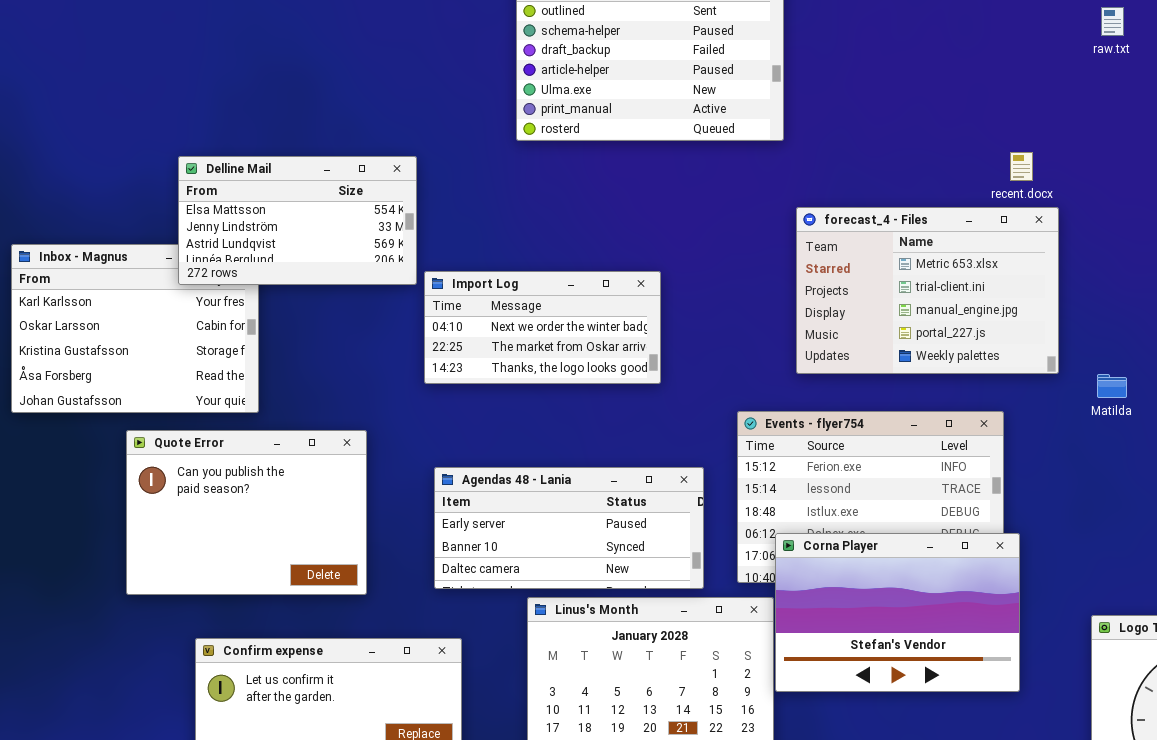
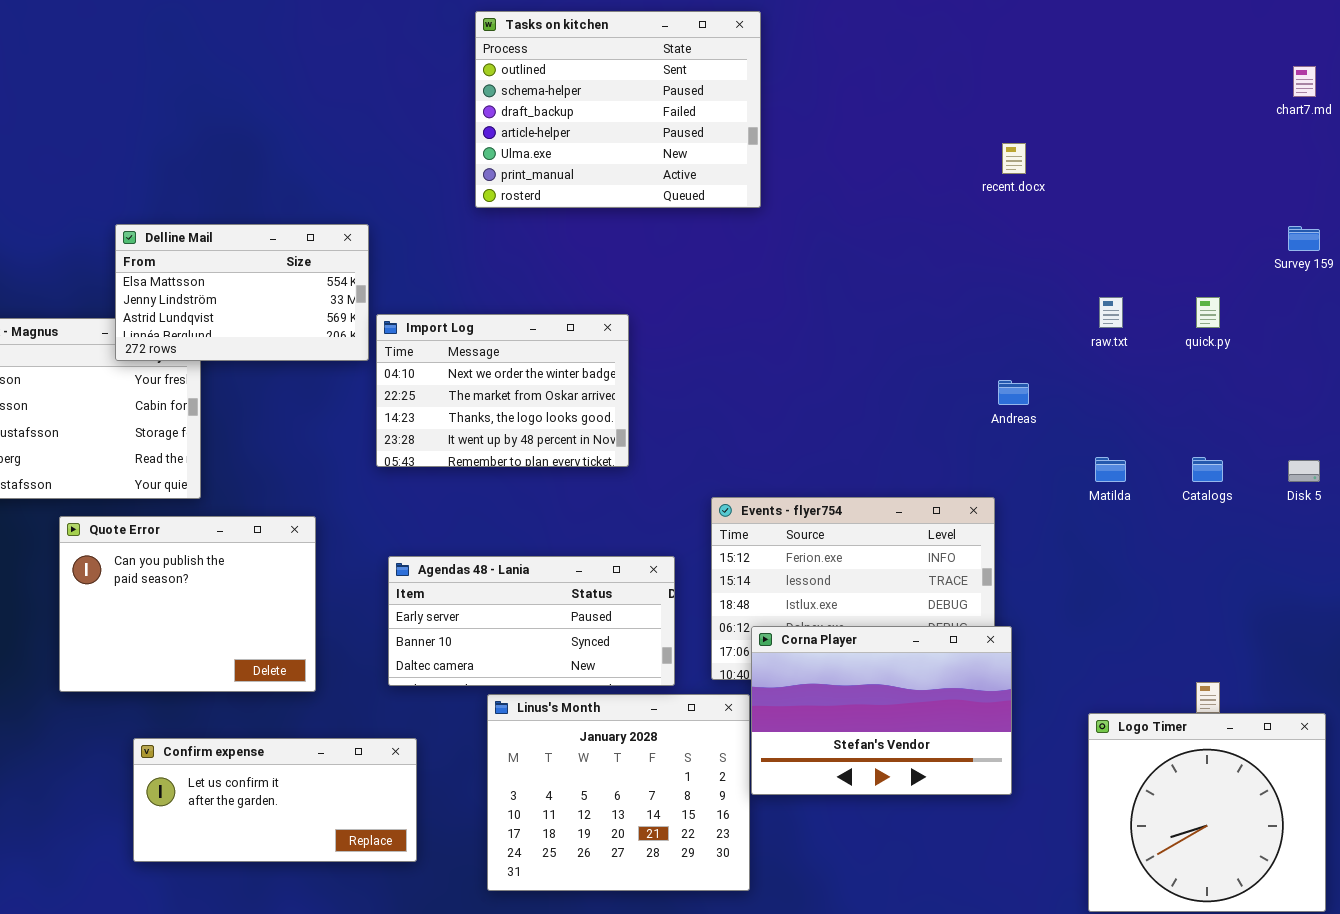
raw.txt: [1101,7,1124,36] -> [1099,297,1123,328], moved
recent.docx: [1010,152,1033,181] -> [1002,143,1026,174], moved
forecast_4 - Files: [796,207,1059,374] -> none, closed
Import Log: [424,271,661,384] -> [376,314,629,467], resized

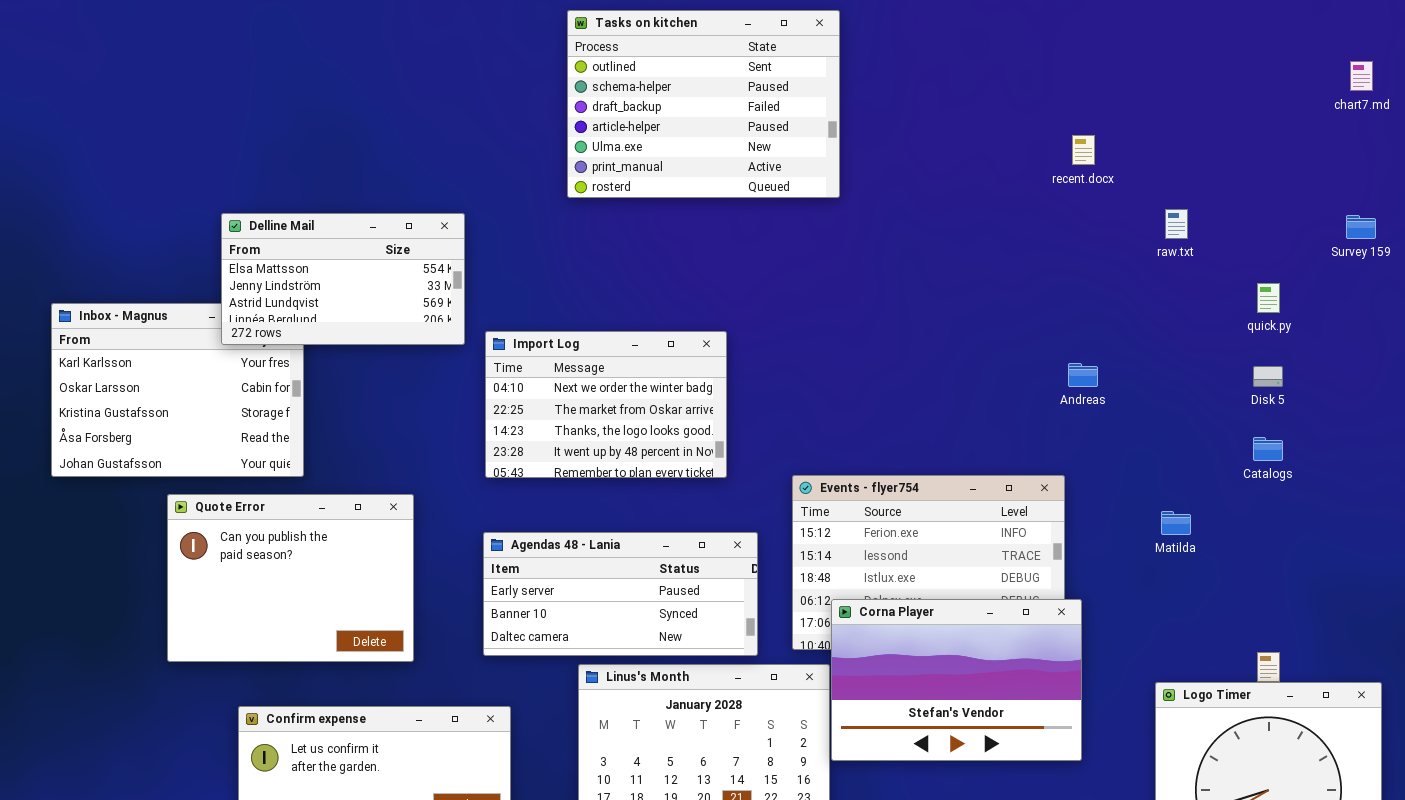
raw.txt: [1099,297,1123,328] -> [1165,209,1188,239], moved
Import Log: [376,314,629,467] -> [485,331,727,478], moved
Matilda: [1095,457,1126,482] -> [1161,511,1191,535], moved
Disk 5: [1288,460,1320,482] -> [1253,366,1283,387], moved

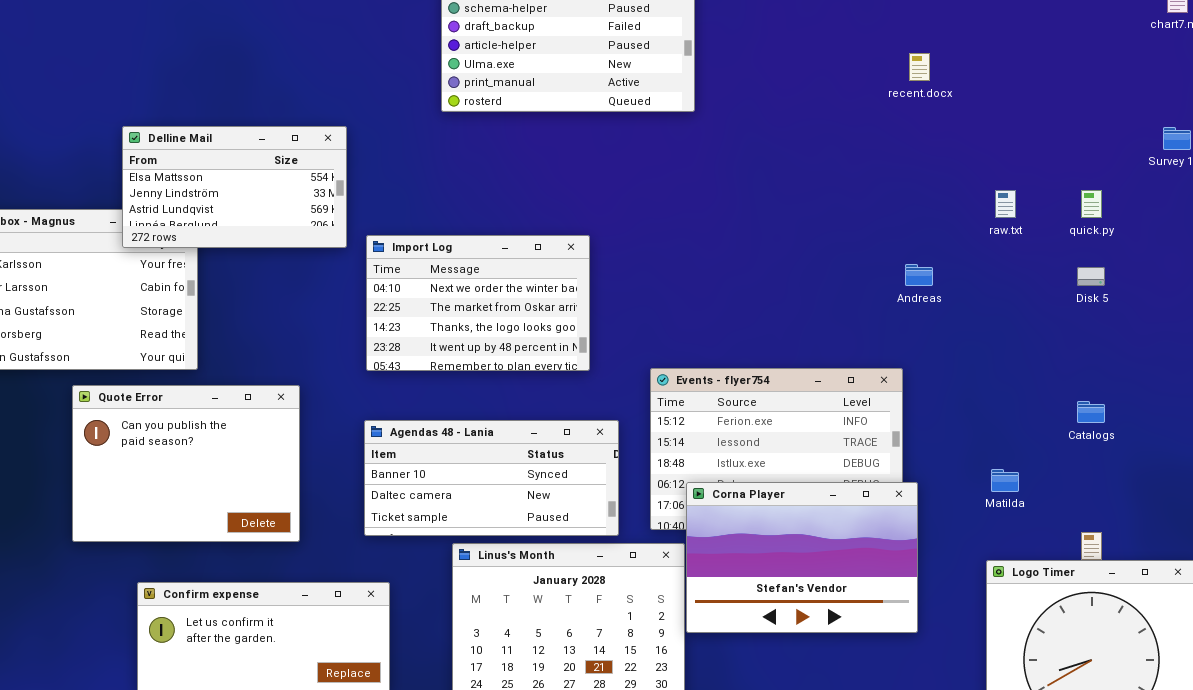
raw.txt: [1165,209,1188,239] -> [995,190,1016,218], moved
Catalogs: [1253,437,1283,461] -> [1077,401,1105,423], moved
Matilda: [1161,511,1191,535] -> [991,469,1019,492], moved
Agendas 48 - Lania: [483,532,758,656] -> [364,420,619,536], scrolled down 1 row

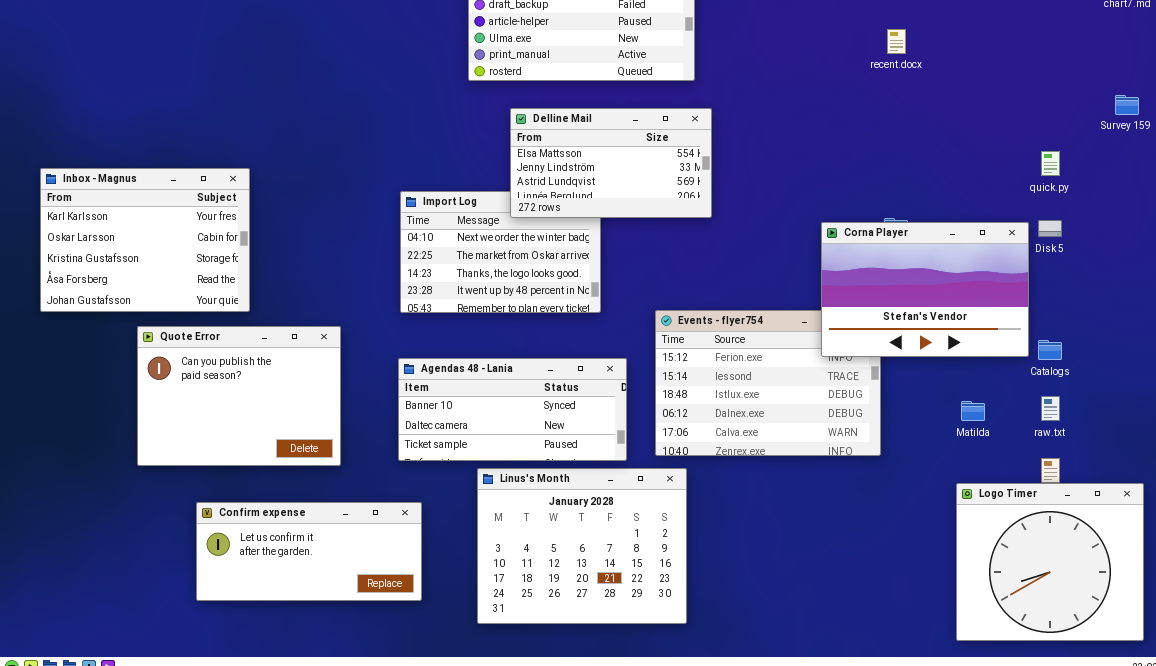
Delline Mail: [122,126,347,248] -> [510,108,712,218], moved
raw.txt: [995,190,1016,218] -> [1041,396,1060,421], moved
Corna Player: [686,482,918,633] -> [821,222,1029,357], moved

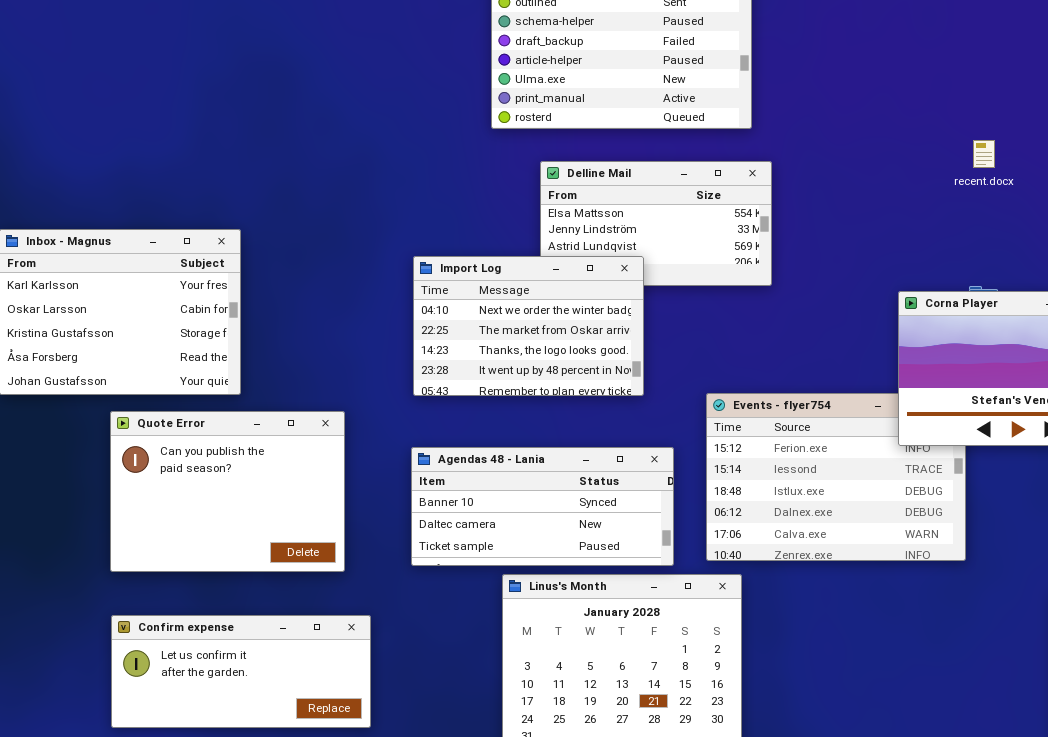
recent.docx: [887,29,906,54] -> [973,140,995,168], moved
Import Log: [400,191,601,313] -> [413,256,644,396], raised
Confirm expense: [196,502,422,601] -> [111,615,371,728], moved

